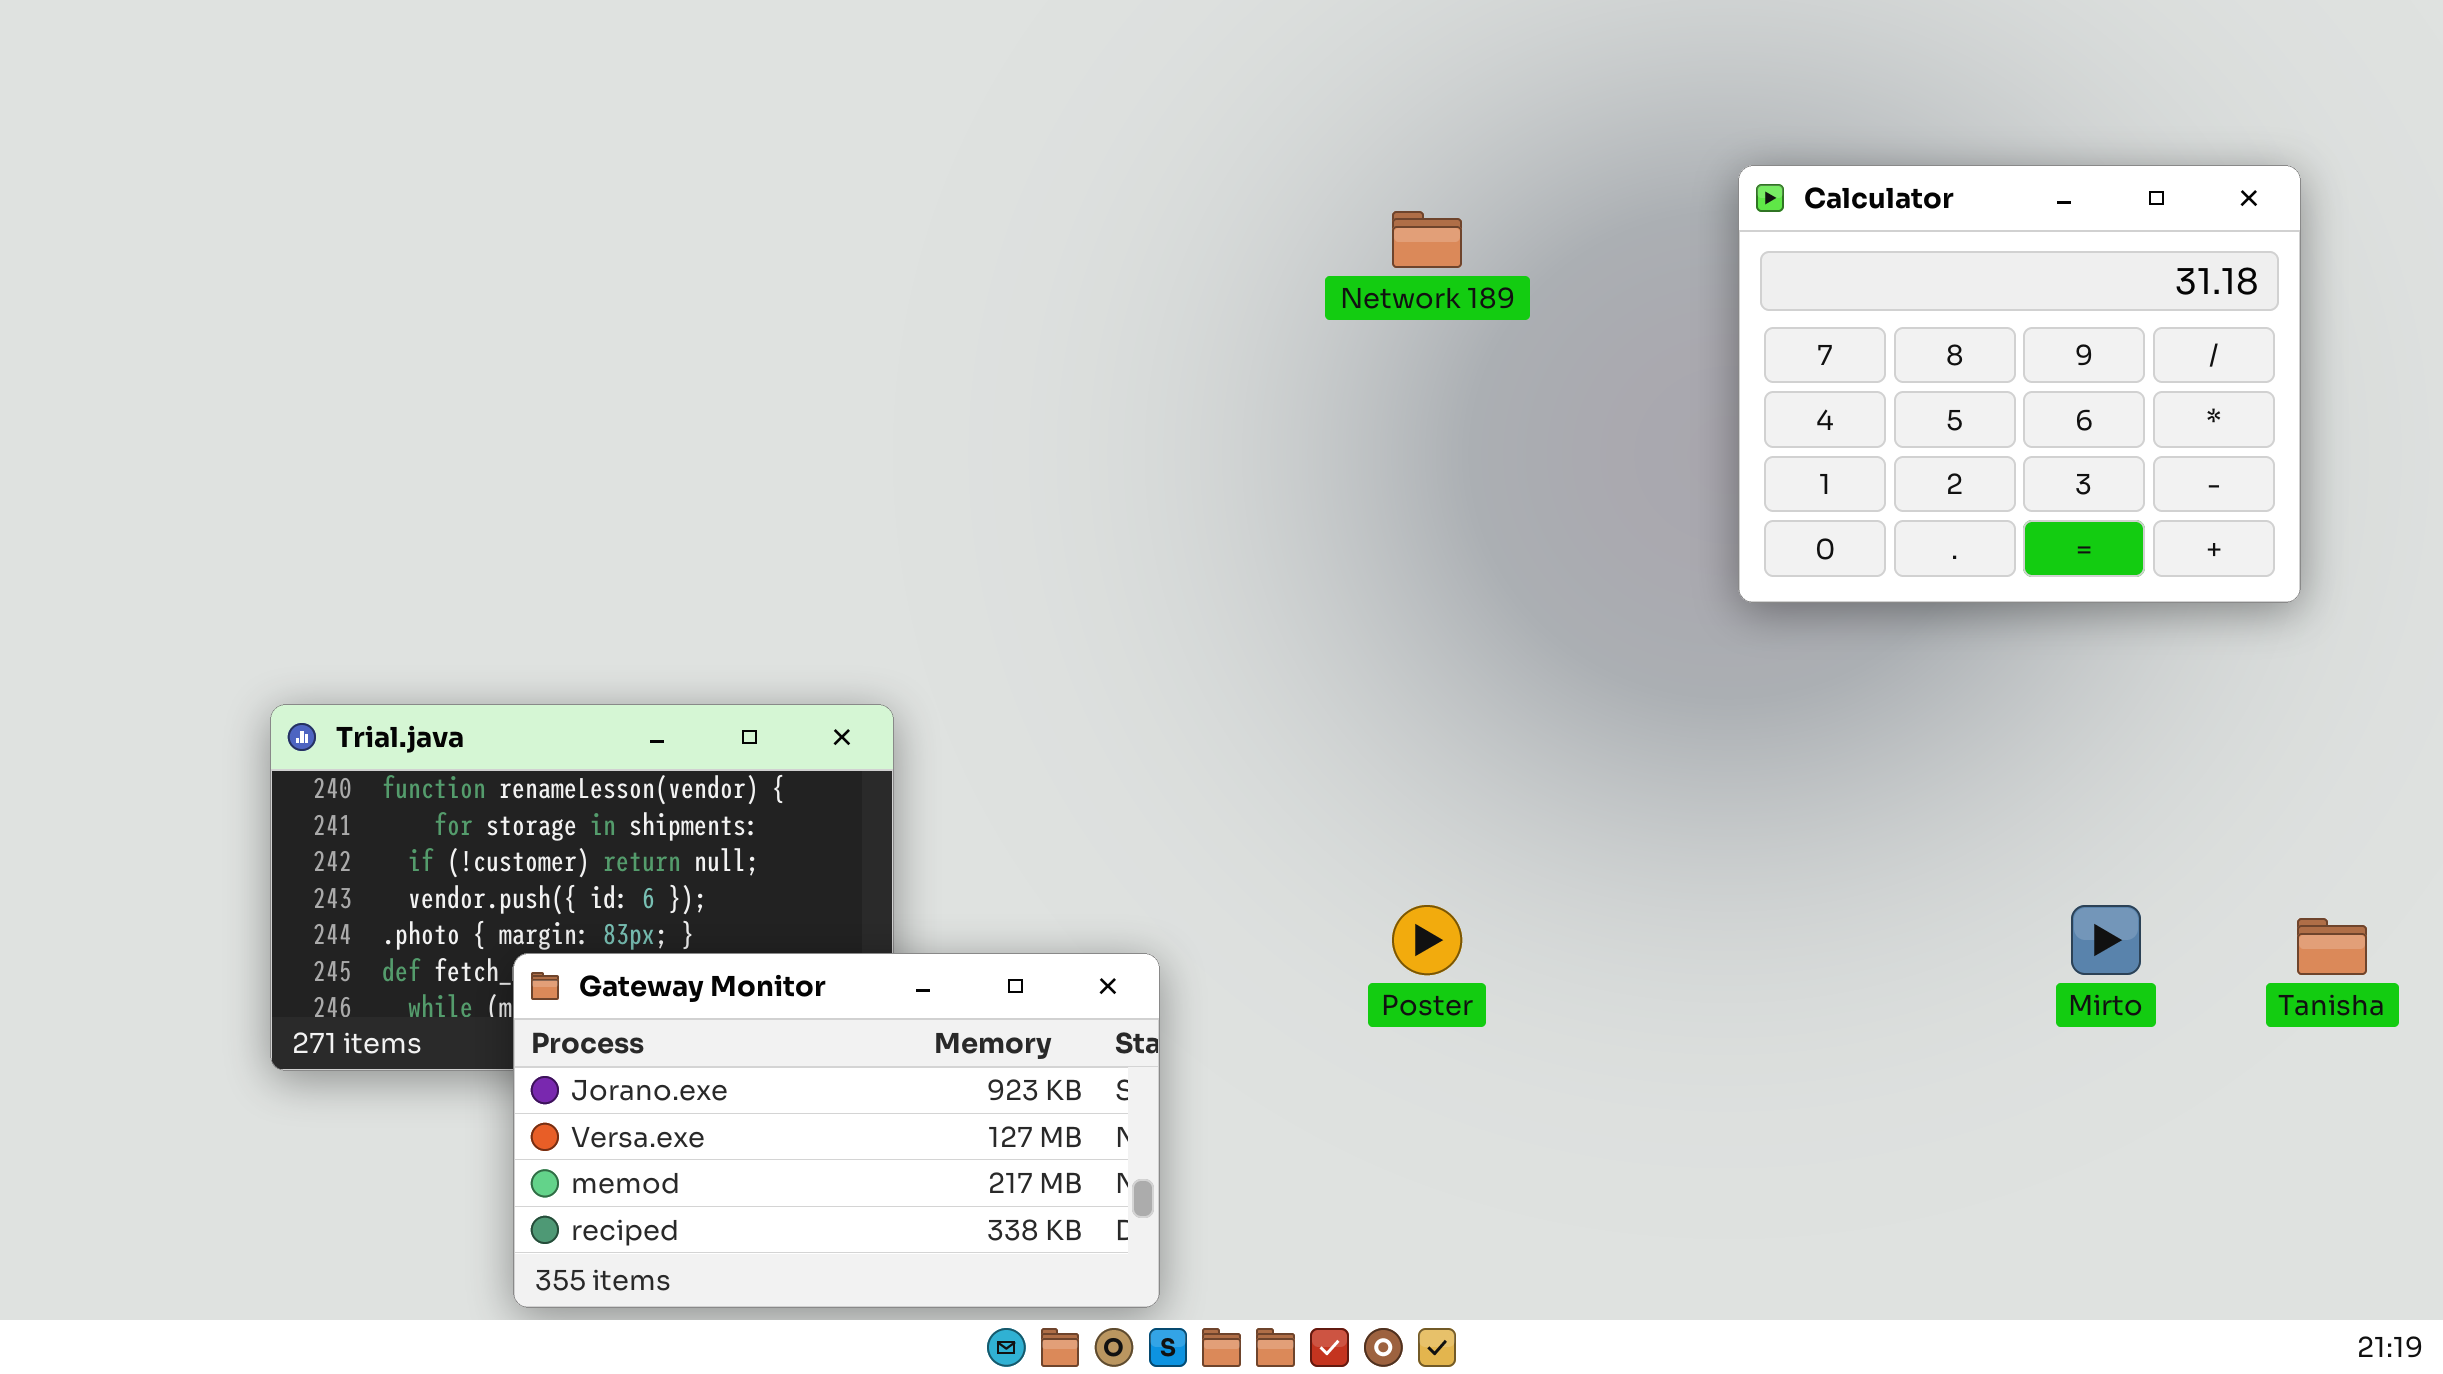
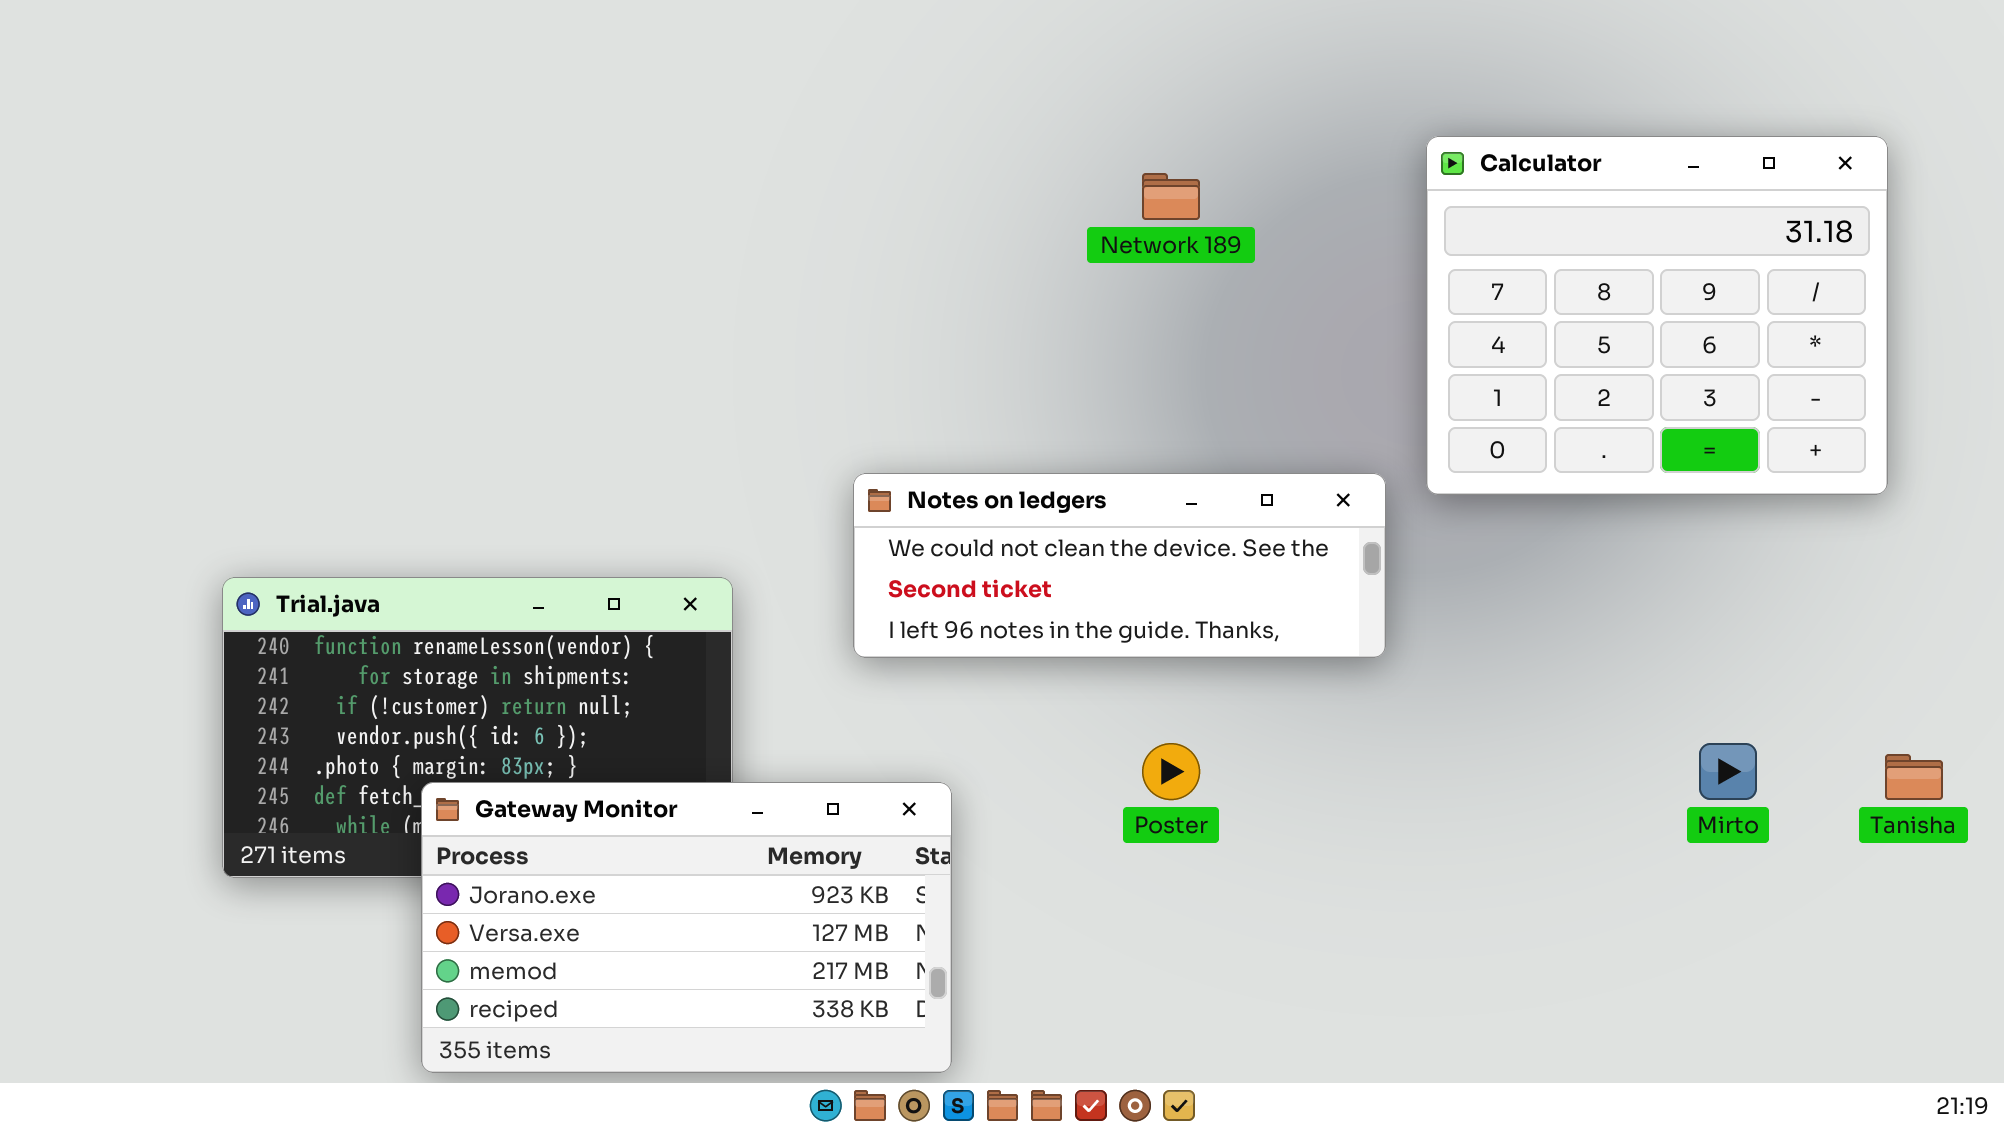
Notes on ledgers: none -> [853,473,1386,658], opened

